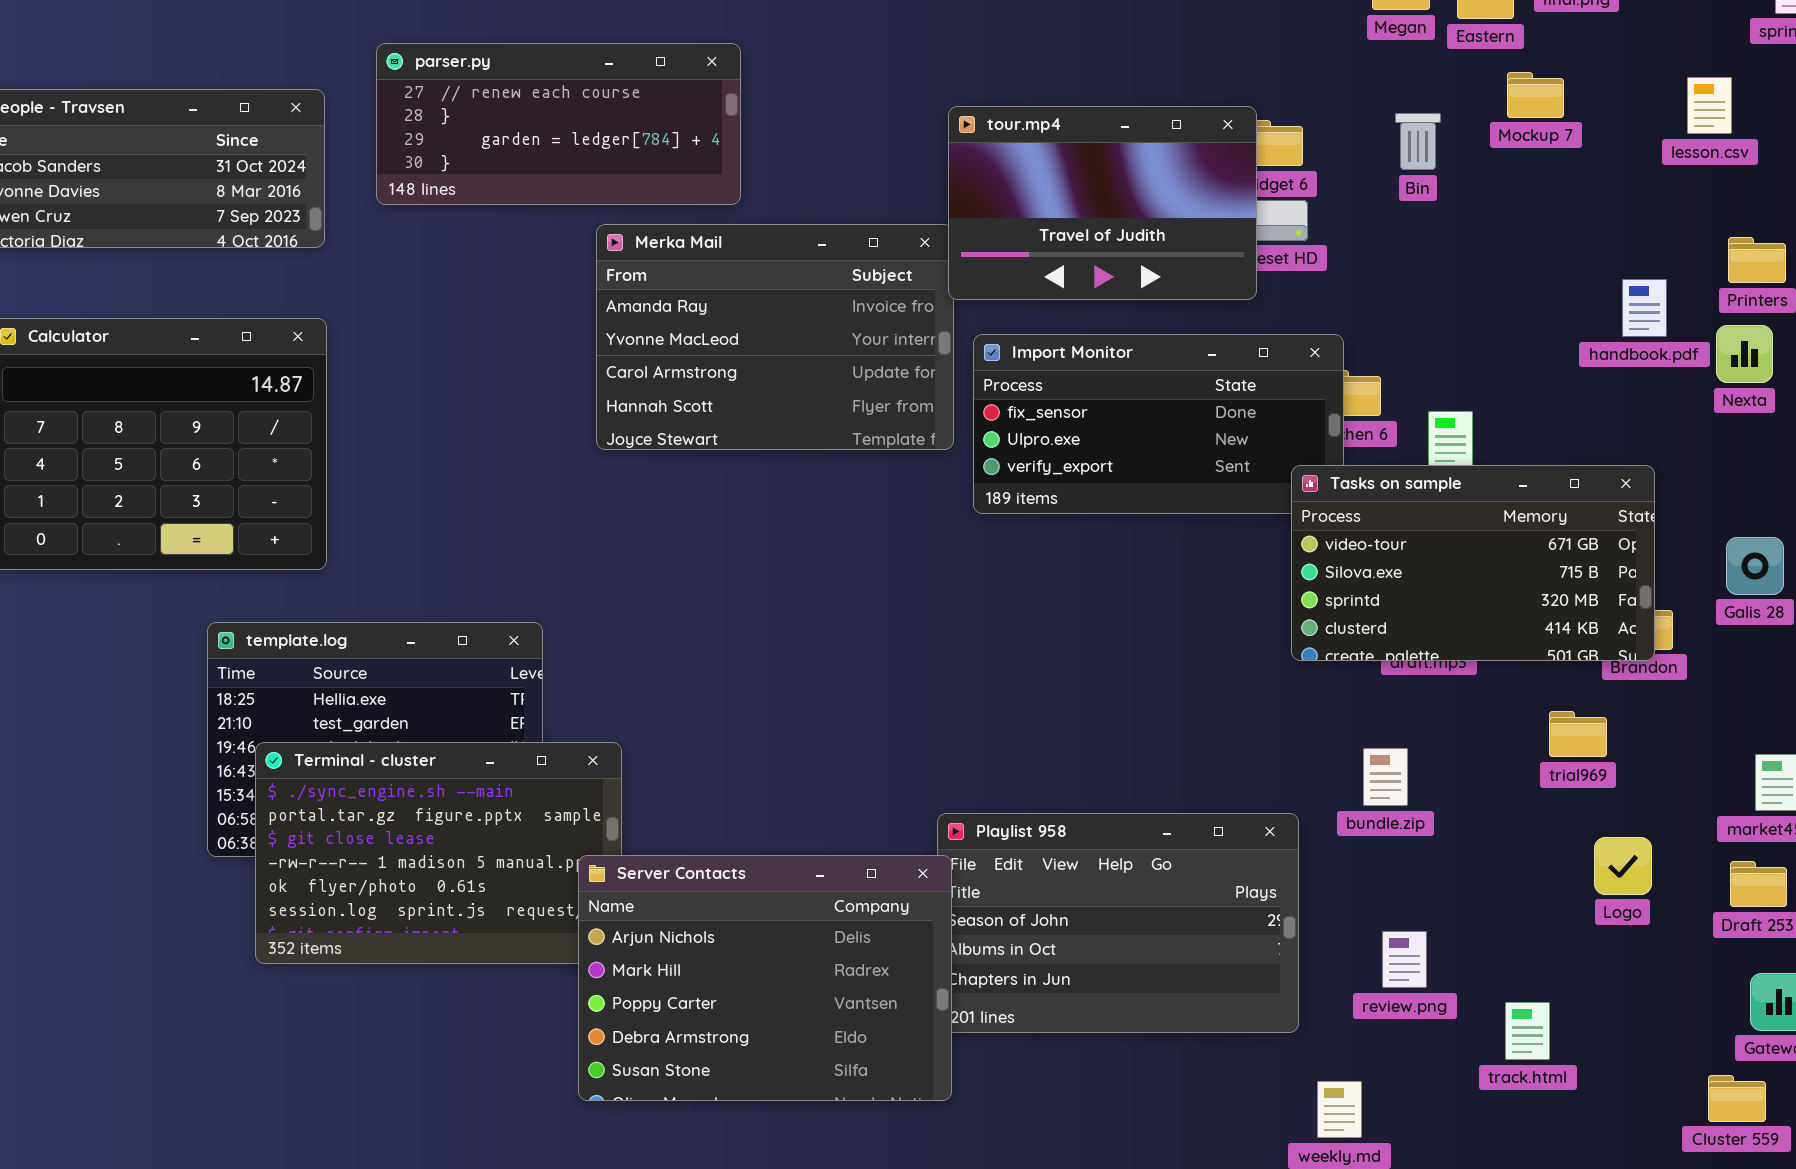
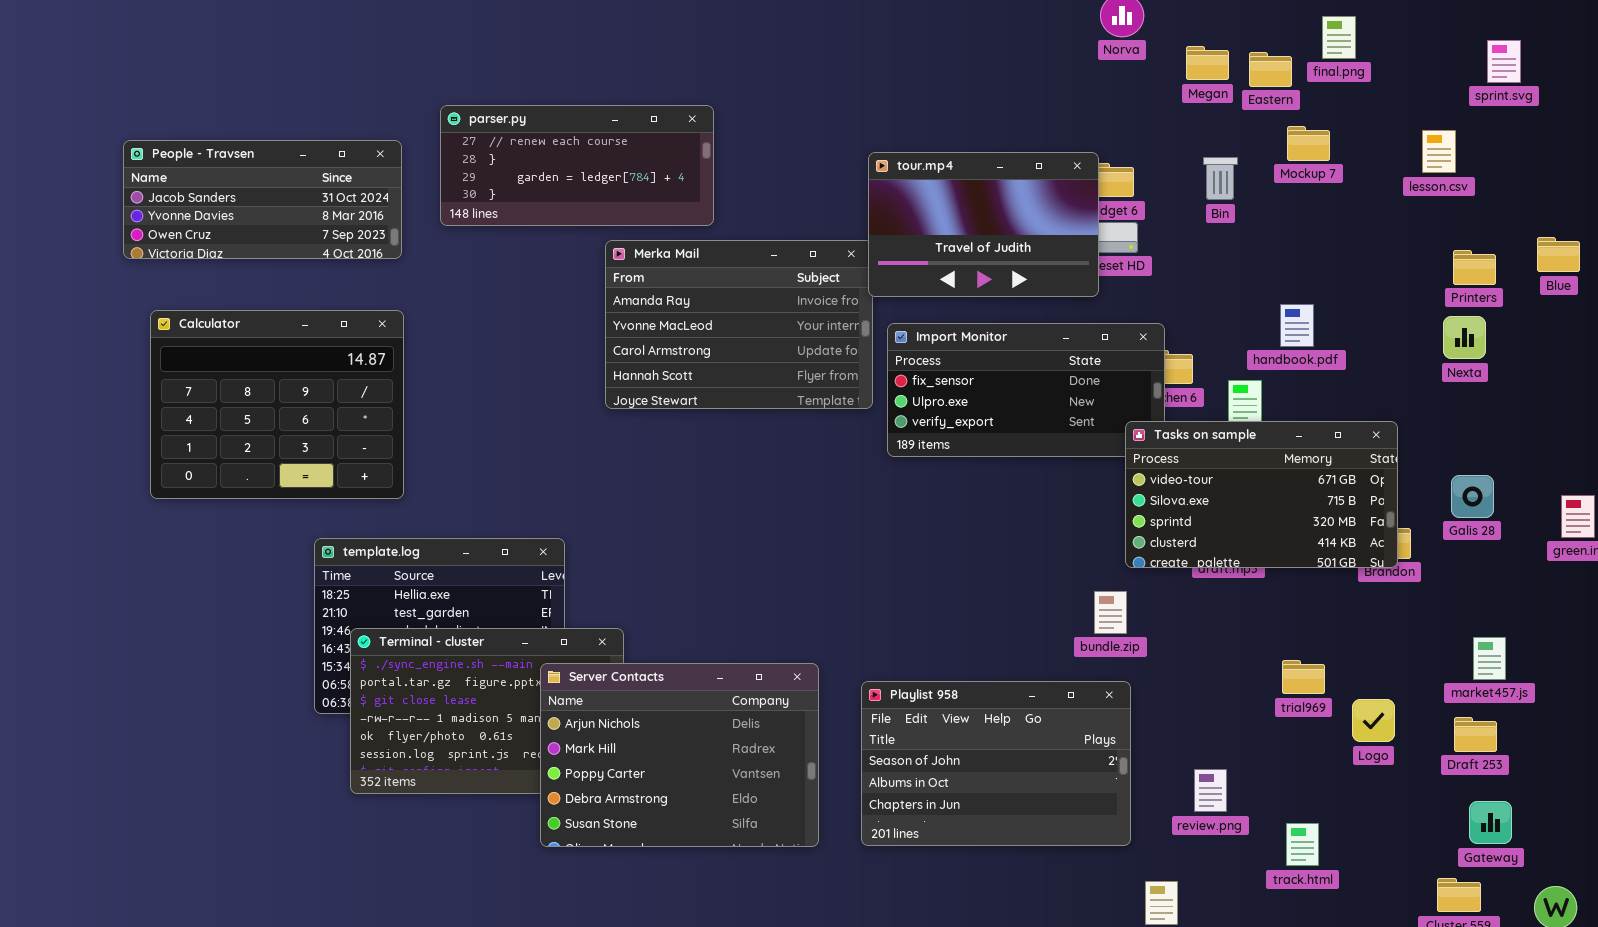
handbook.pdf: [1622,279,1667,337] -> [1280,304,1314,347], moved
trial969: [1549,711,1607,757] -> [1282,660,1325,694], moved
bundle.zip: [1363,748,1408,806] -> [1094,591,1127,634], moved
Server Contacts: [578,855,952,1101] -> [540,663,819,847], moved

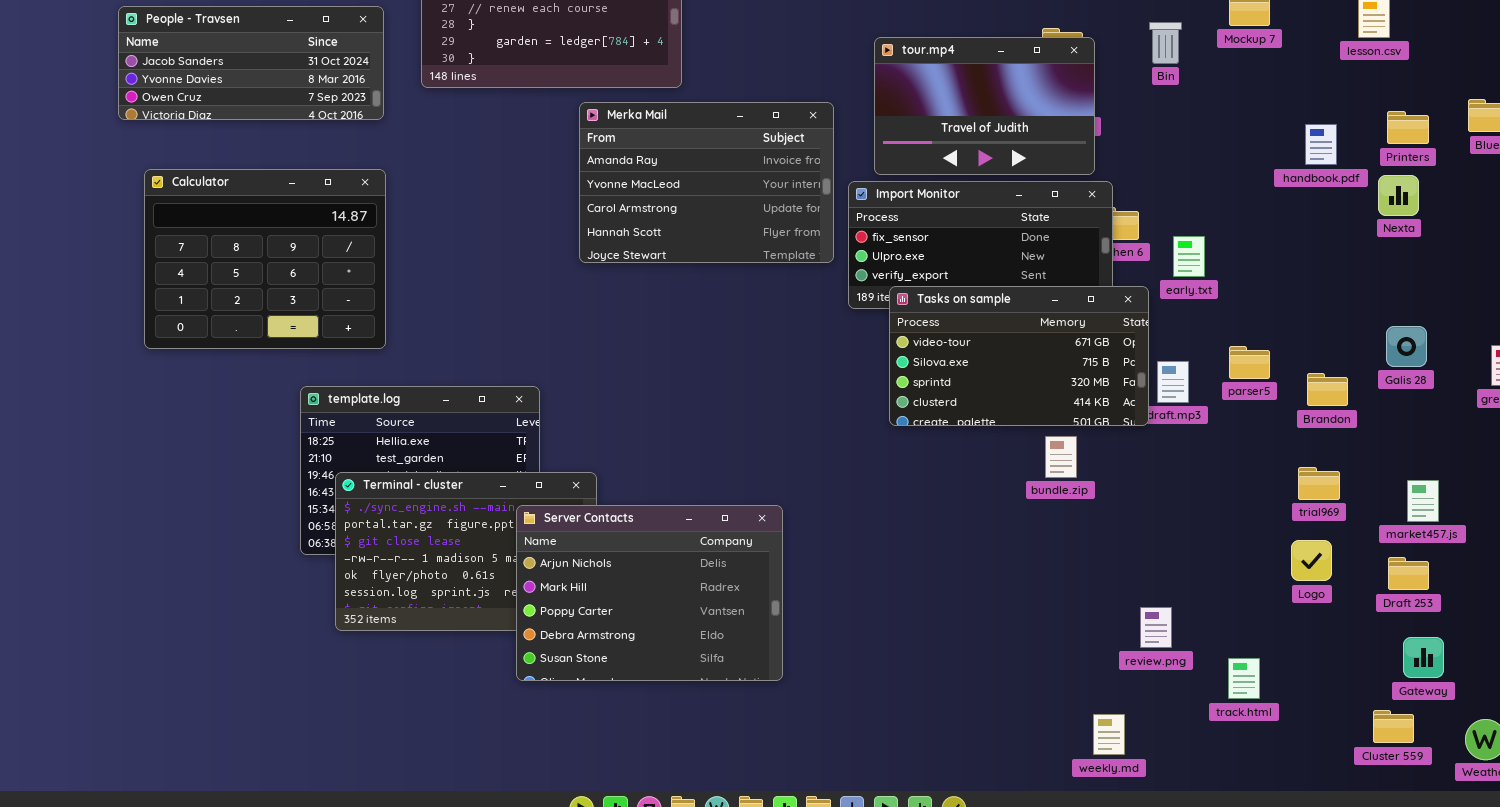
tour.mp4: [868,152,1099,297] -> [874,37,1095,175], moved
handbook.pdf: [1280,304,1314,347] -> [1305,124,1337,165], moved
Tasks on sample: [1125,421,1398,568] -> [889,286,1149,426], moved
trial969: [1282,660,1325,694] -> [1298,467,1340,500], moved
Playlist 958: [861,681,1131,846] -> none, closed

